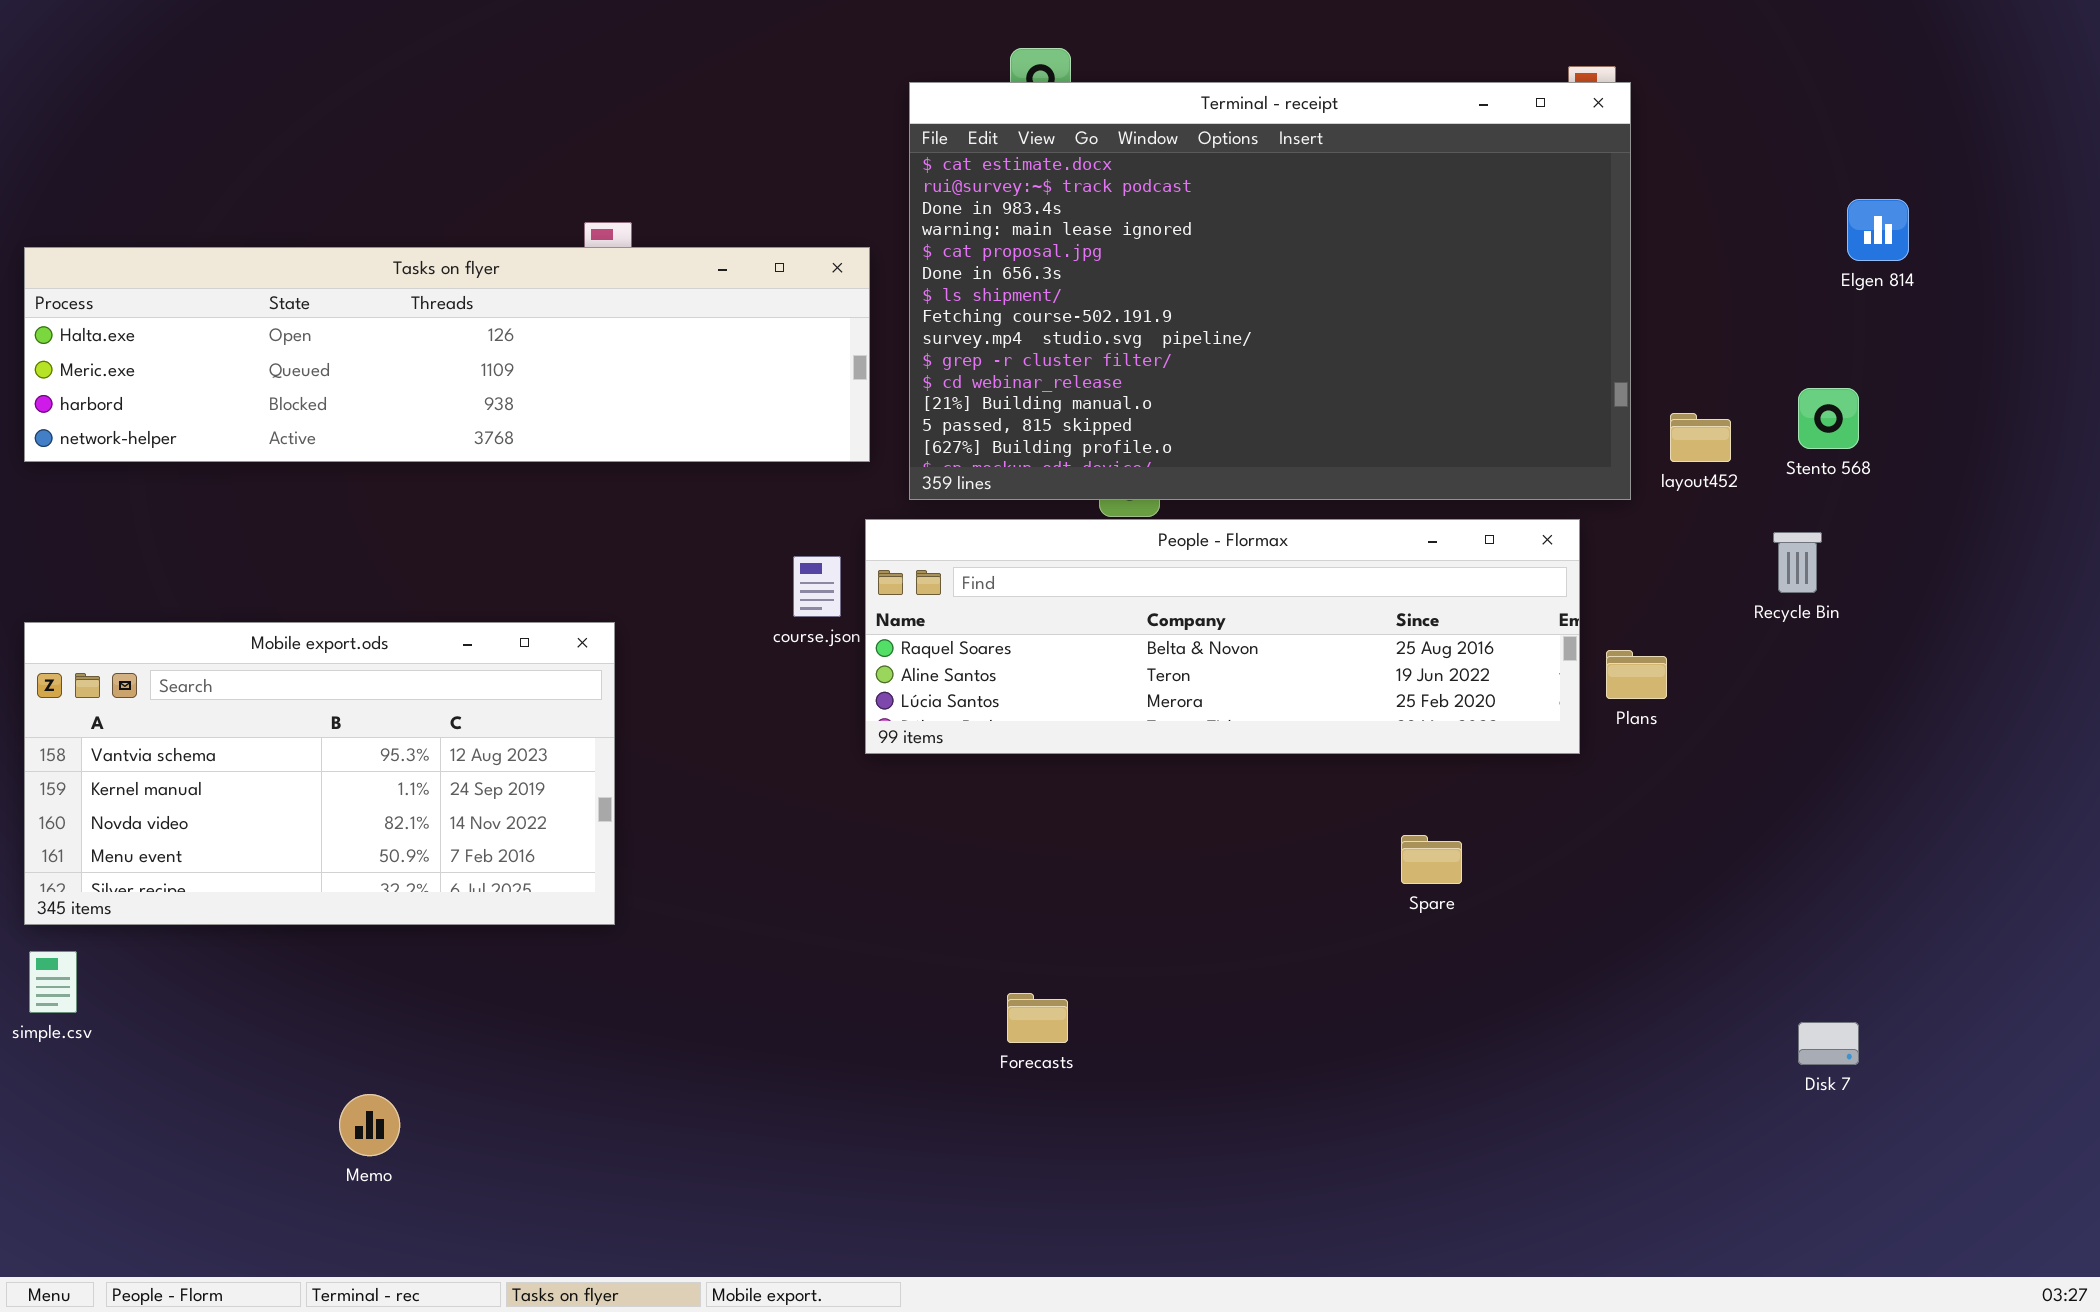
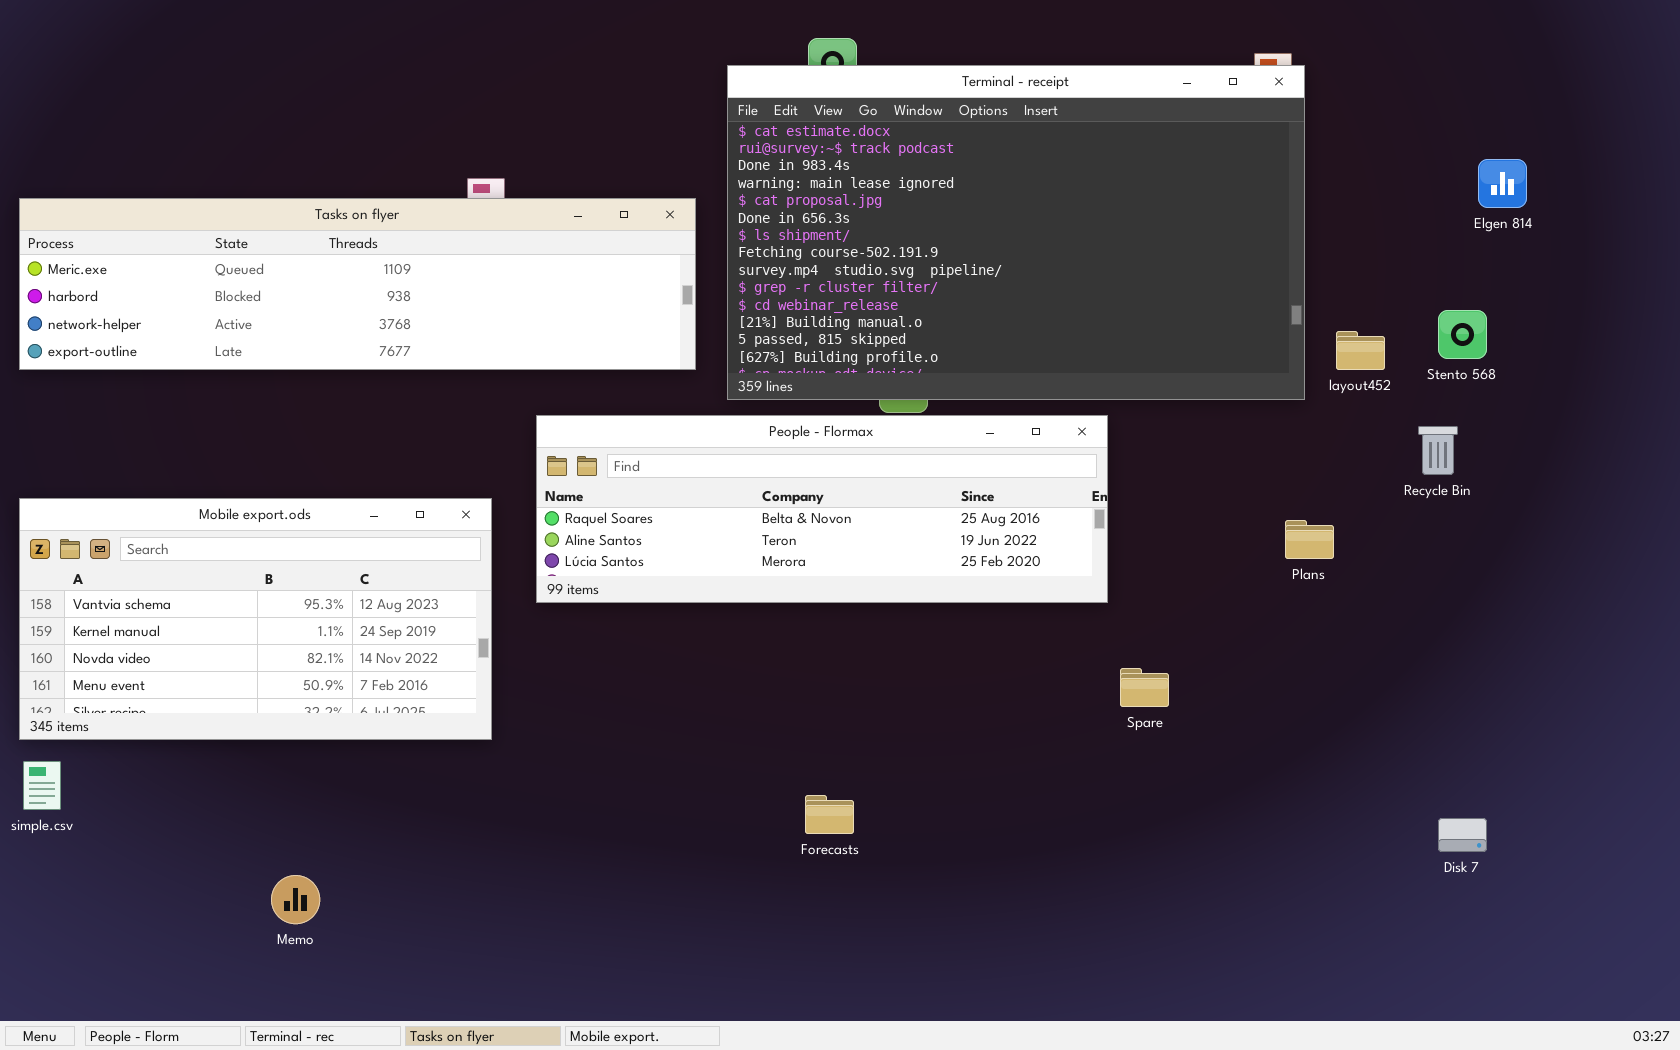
Tasks on flyer: [24,247,870,462] -> [19,198,696,370], scrolled down 1 row
People - Flormax: [865,519,1580,754] -> [536,415,1108,603], moved

